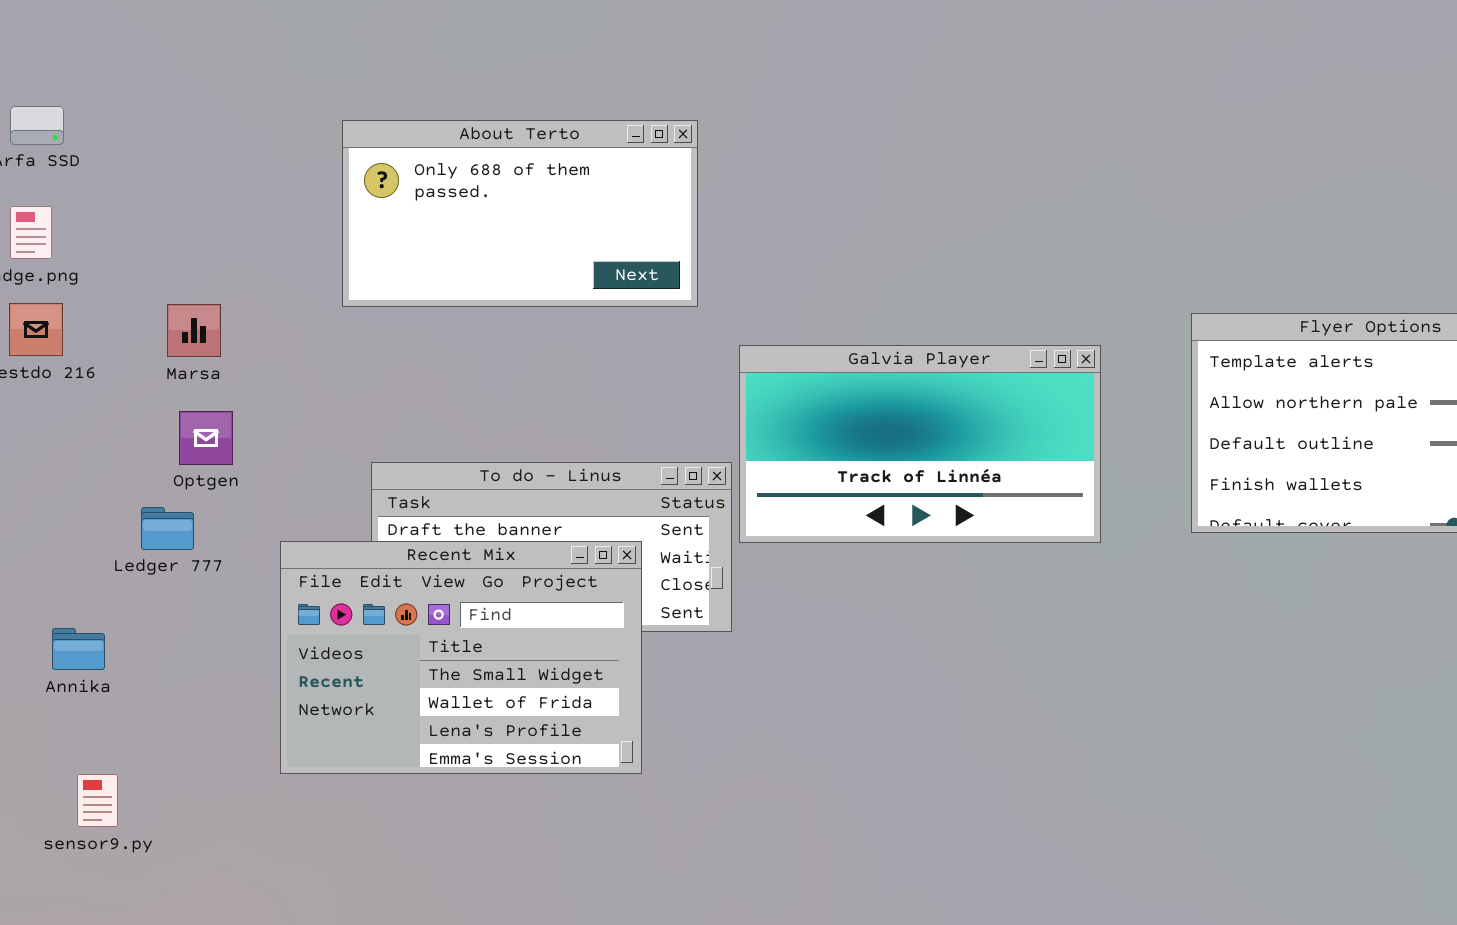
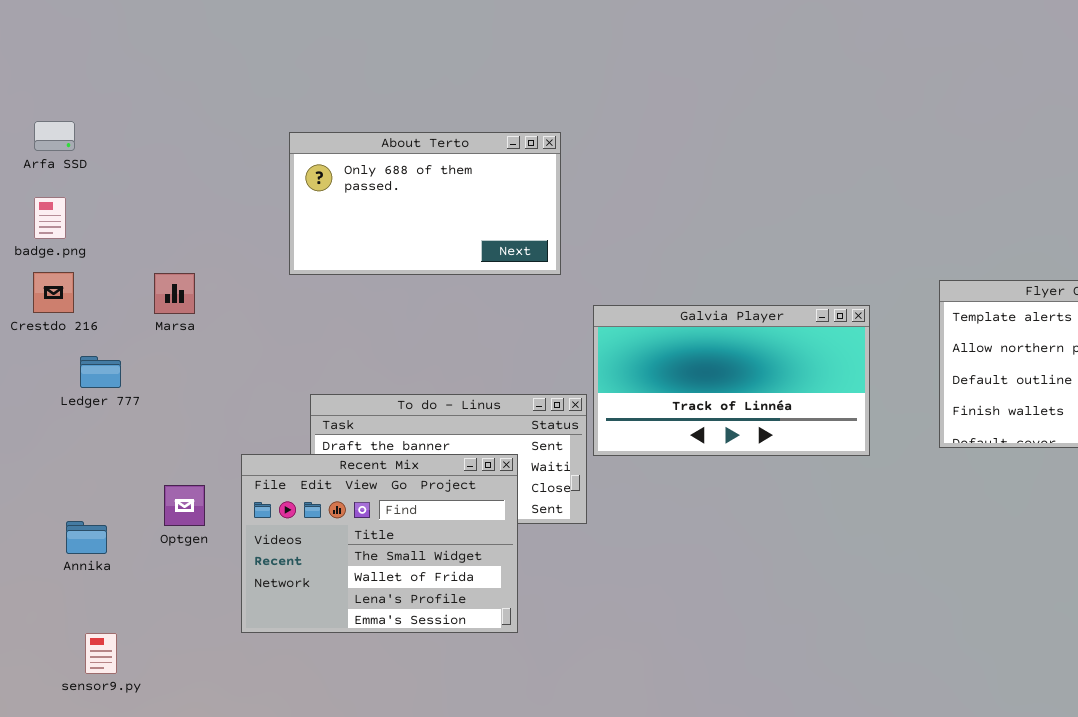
Optgen: [179,411,233,465] -> [164,485,205,526], moved
Ledger 777: [141,507,194,550] -> [80,356,121,388], moved

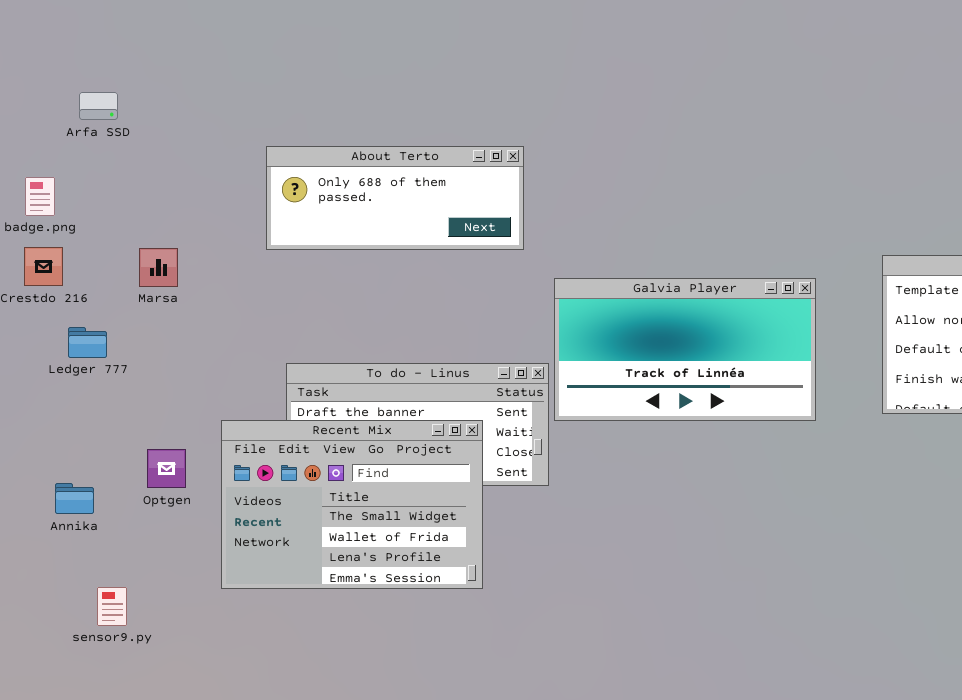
Arfa SSD: [34,121,75,151] -> [79,92,118,120], moved
About Terto: [289,132,561,275] -> [266,146,524,250], resized
sensor9.py: [85,633,117,674] -> [97,587,127,626], moved

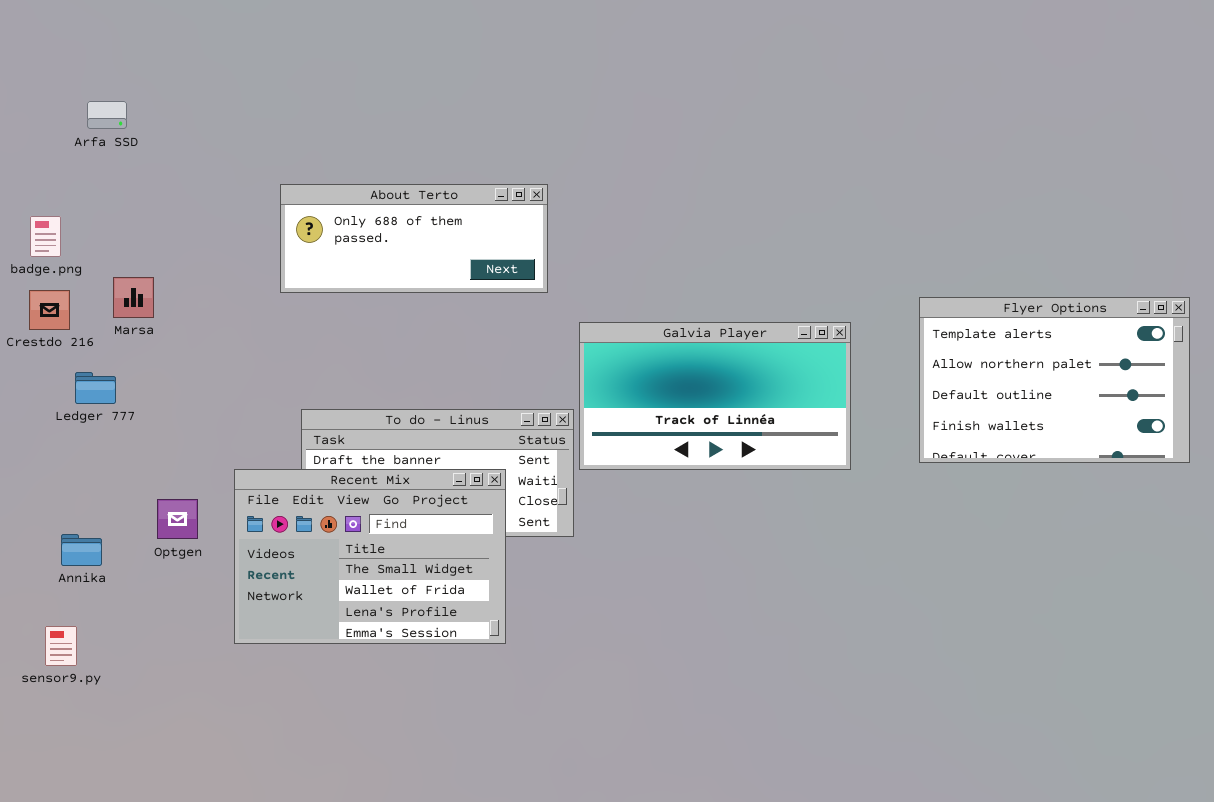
Arfa SSD: [79,92,118,120] -> [87,101,127,129], moved
Marsa: [139,248,178,287] -> [113,277,154,318], moved
sensor9.py: [97,587,127,626] -> [45,626,77,666], moved

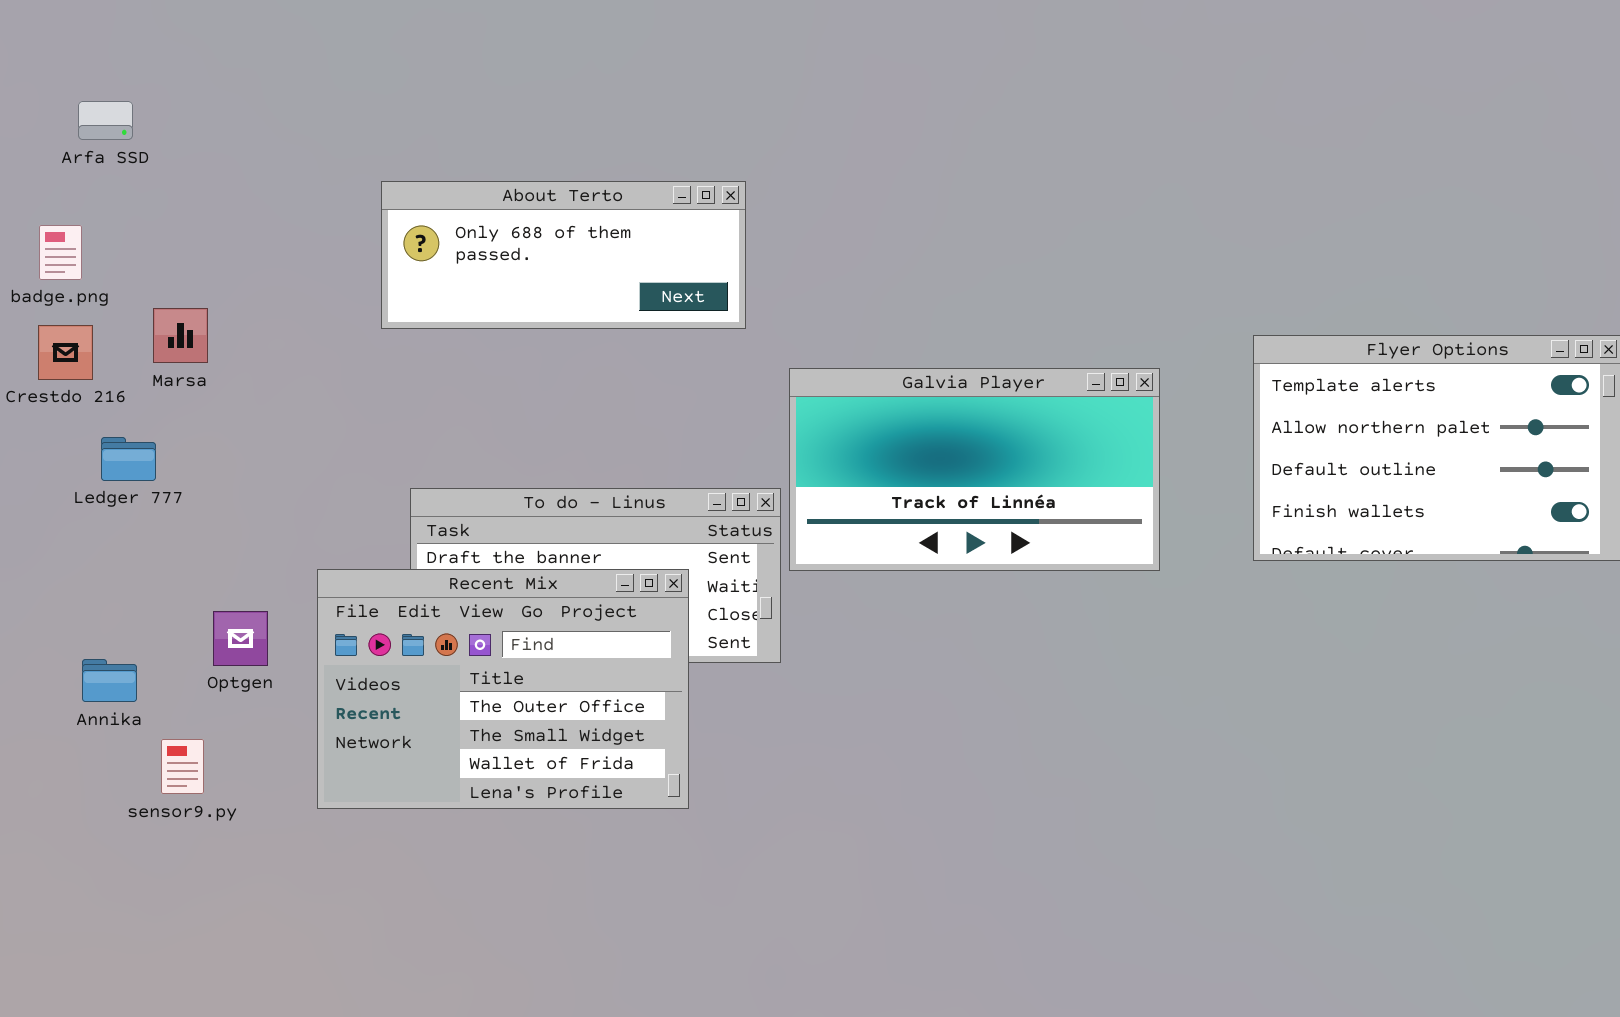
Arfa SSD: [87,101,127,129] -> [78,101,133,140], moved
Recent Mix: [234,469,506,644] -> [317,569,689,809], scrolled up 1 row
sensor9.py: [45,626,77,666] -> [161,739,204,794], moved

